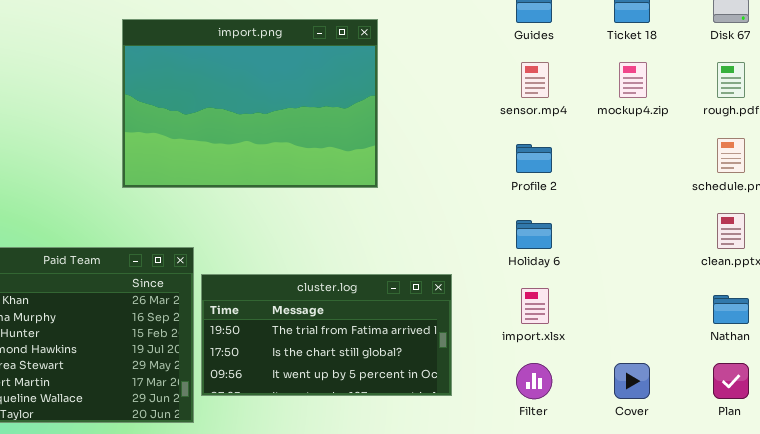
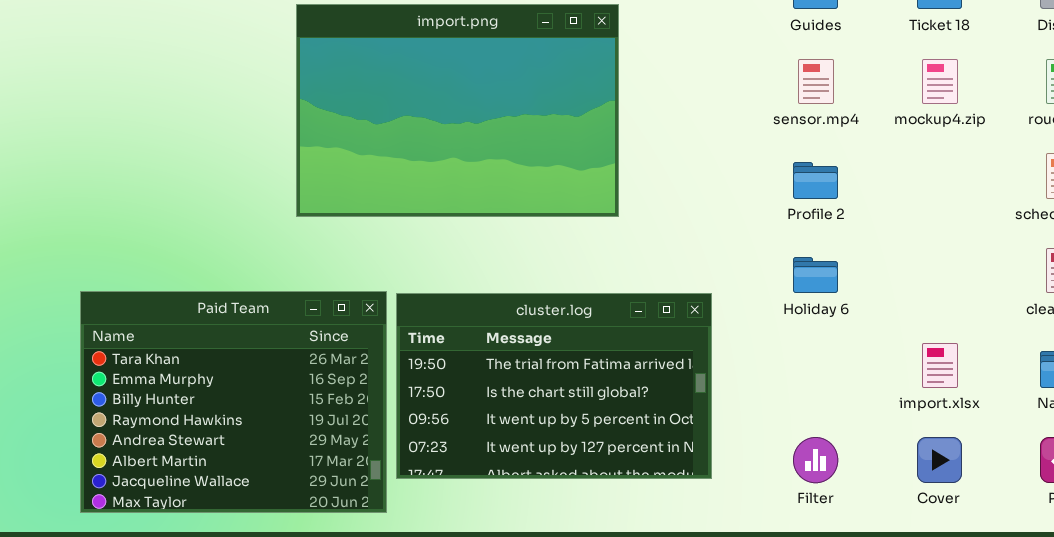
cluster.log: [201,274,452,396] -> [396,293,712,479], resized
import.xlsx: [521,288,549,324] -> [922,343,958,388], moved

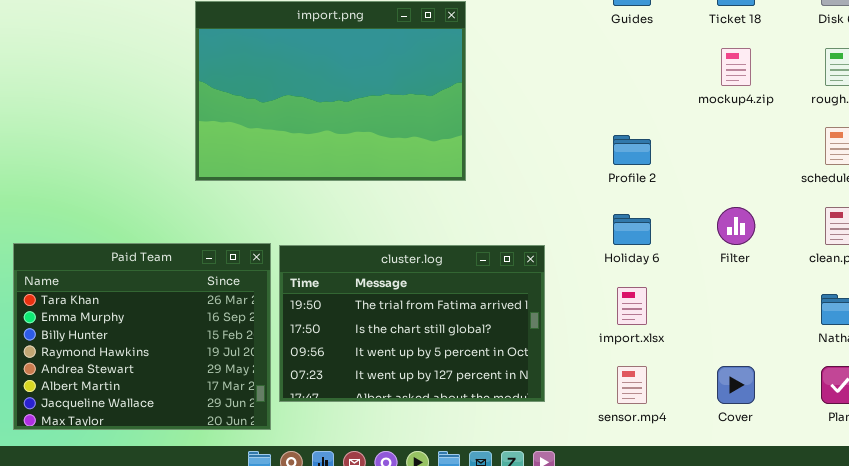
sensor.mp4: [798,59,834,104] -> [617,366,647,404], moved
import.xlsx: [922,343,958,388] -> [617,287,647,325], moved
Filter: [793,437,838,483] -> [717,207,755,245], moved

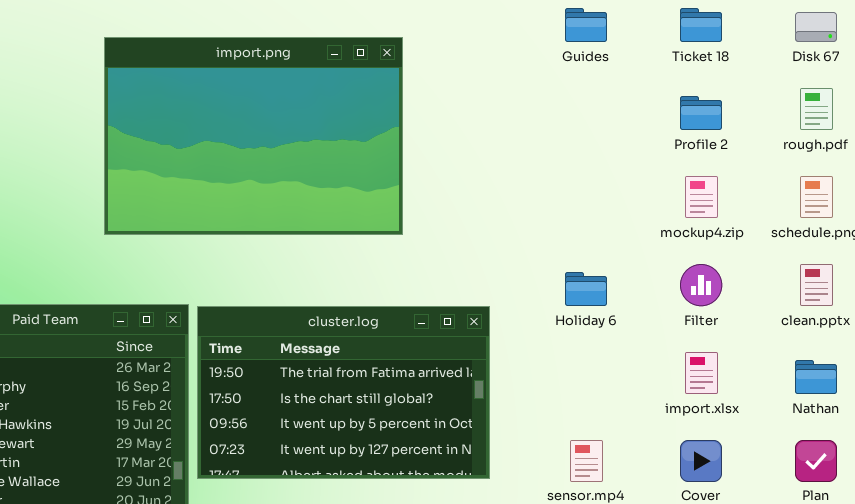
mockup4.zip: [721,48,751,86] -> [685,176,718,218], moved
Profile 2: [613,135,651,165] -> [680,96,722,130], moved
import.xlsx: [617,287,647,325] -> [685,352,718,394], moved

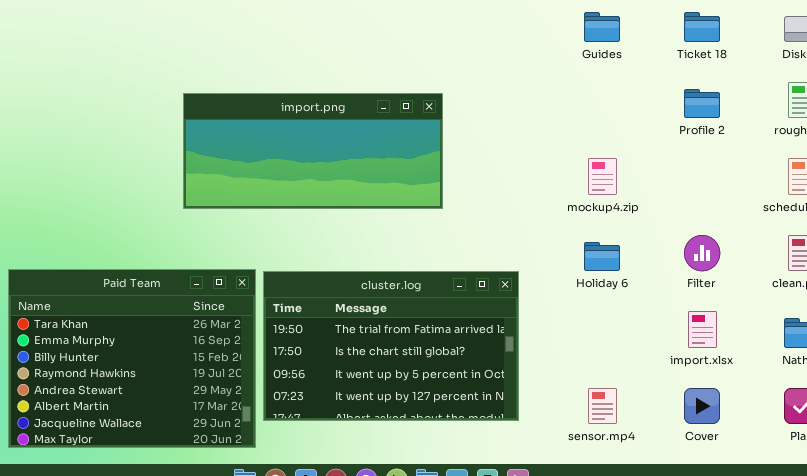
import.png: [104,37,403,235] -> [183,93,443,209], resized
mockup4.zip: [685,176,718,218] -> [588,158,617,195], moved

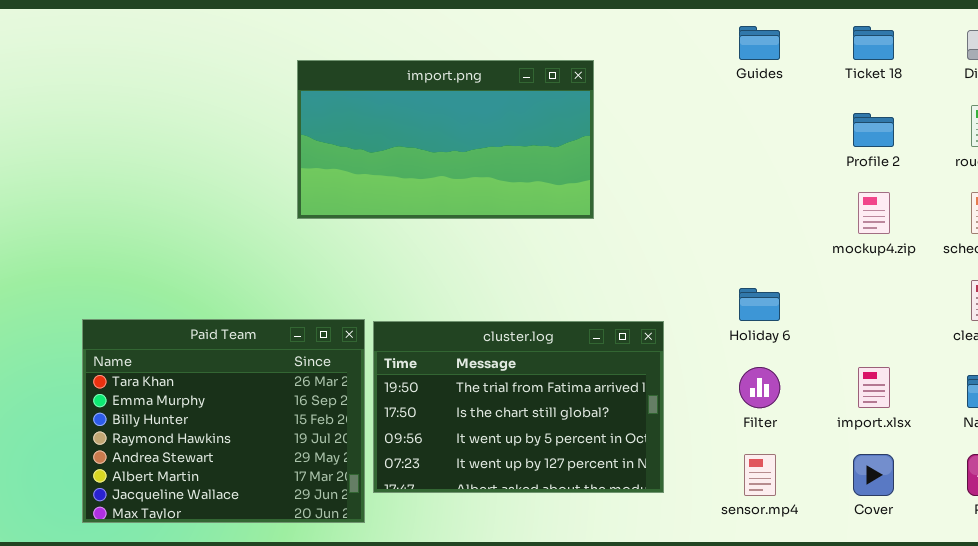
import.png: [183,93,443,209] -> [297,60,594,219], moved, resized
mockup4.zip: [588,158,617,195] -> [858,192,890,234], moved
Filter: [684,235,720,271] -> [739,367,780,408], moved

